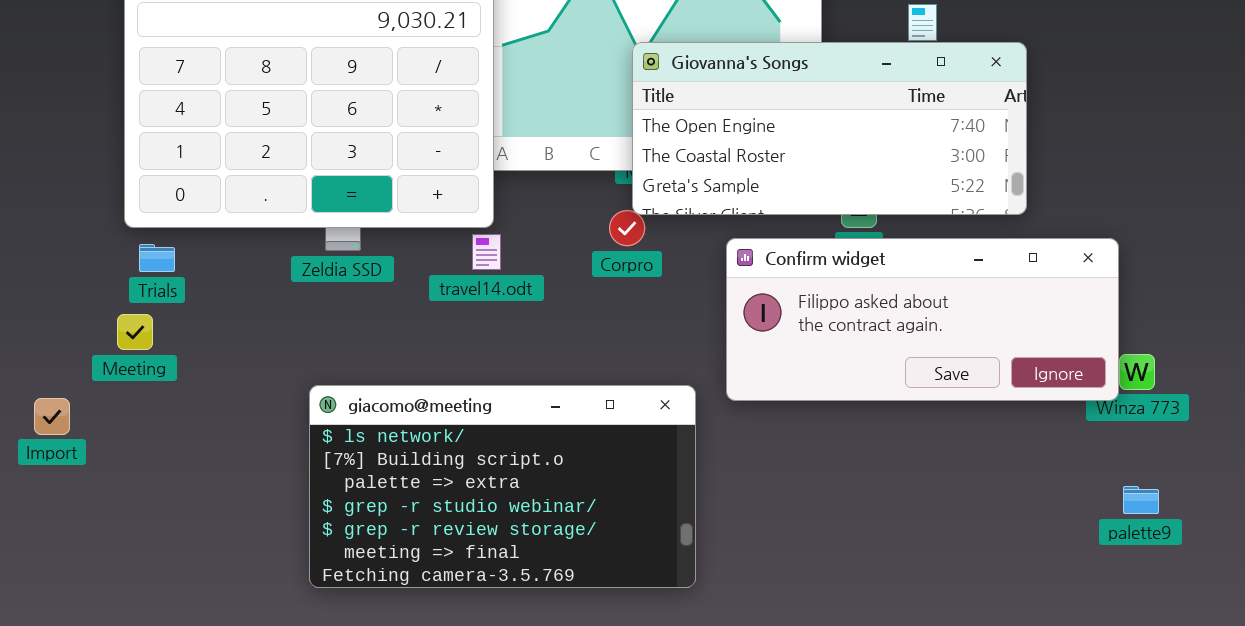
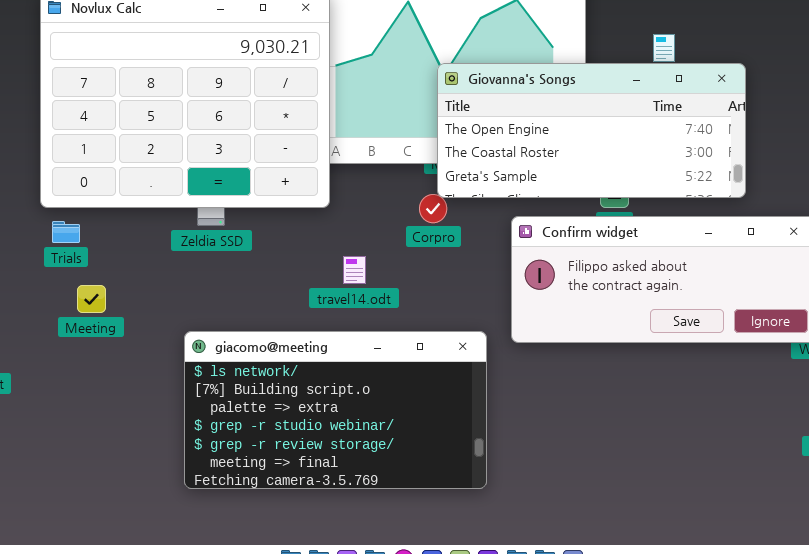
travel14.odt: [472,234,501,270] -> [343,256,366,284], moved
Meeting: [117,314,153,350] -> [77,285,106,313], moved

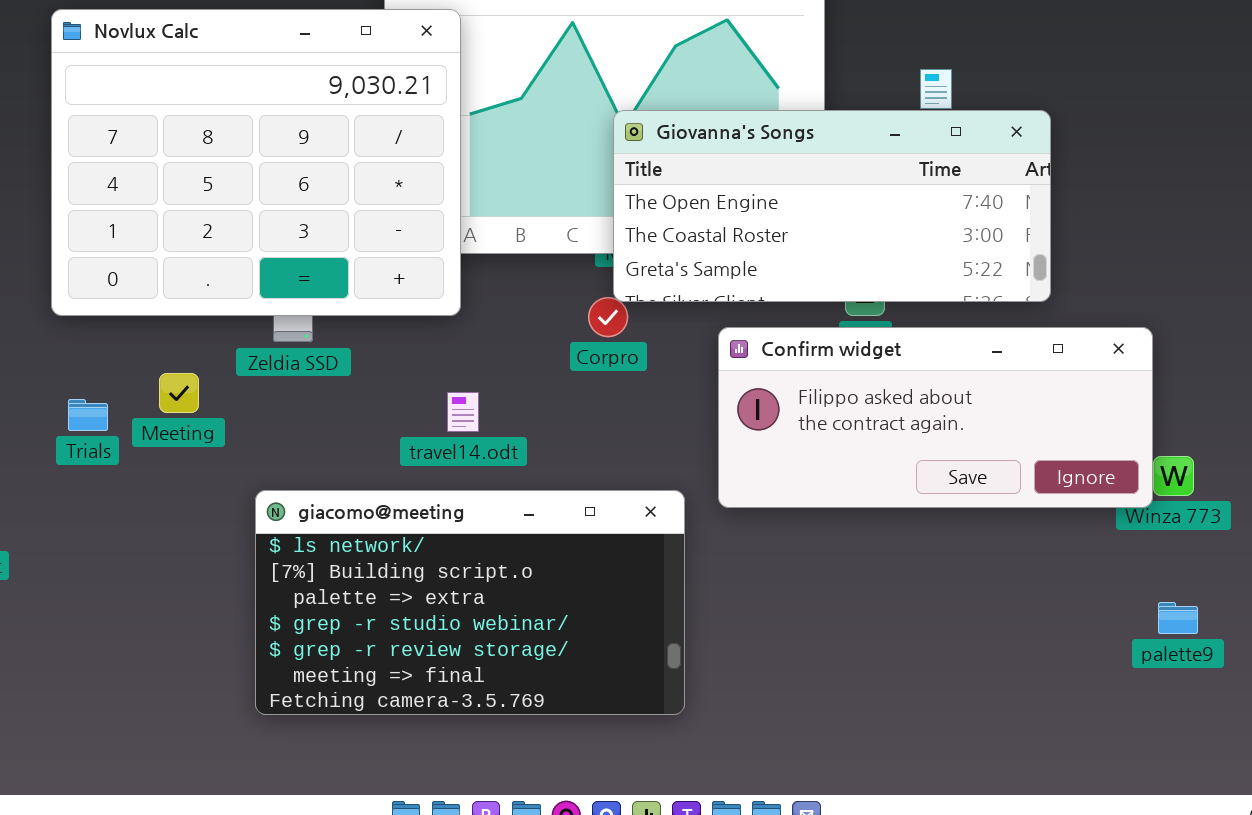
Trials: [52,221,80,243] -> [68,399,108,431], moved
travel14.odt: [343,256,366,284] -> [447,392,479,432], moved
Meeting: [77,285,106,313] -> [159,373,199,413], moved

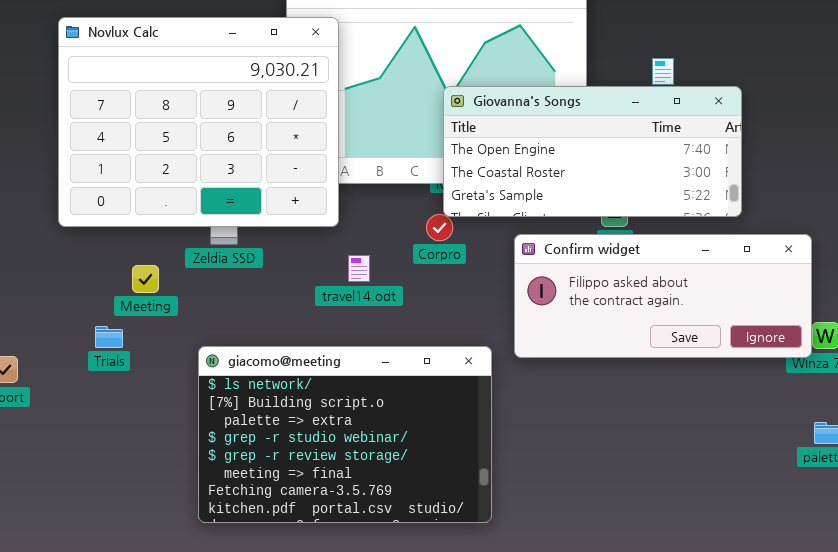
travel14.odt: [447,392,479,432] -> [348,255,370,282], moved
Trials: [68,399,108,431] -> [95,326,123,348], moved
giacomo@meeting: [255,490,685,715] -> [198,346,492,523], resized

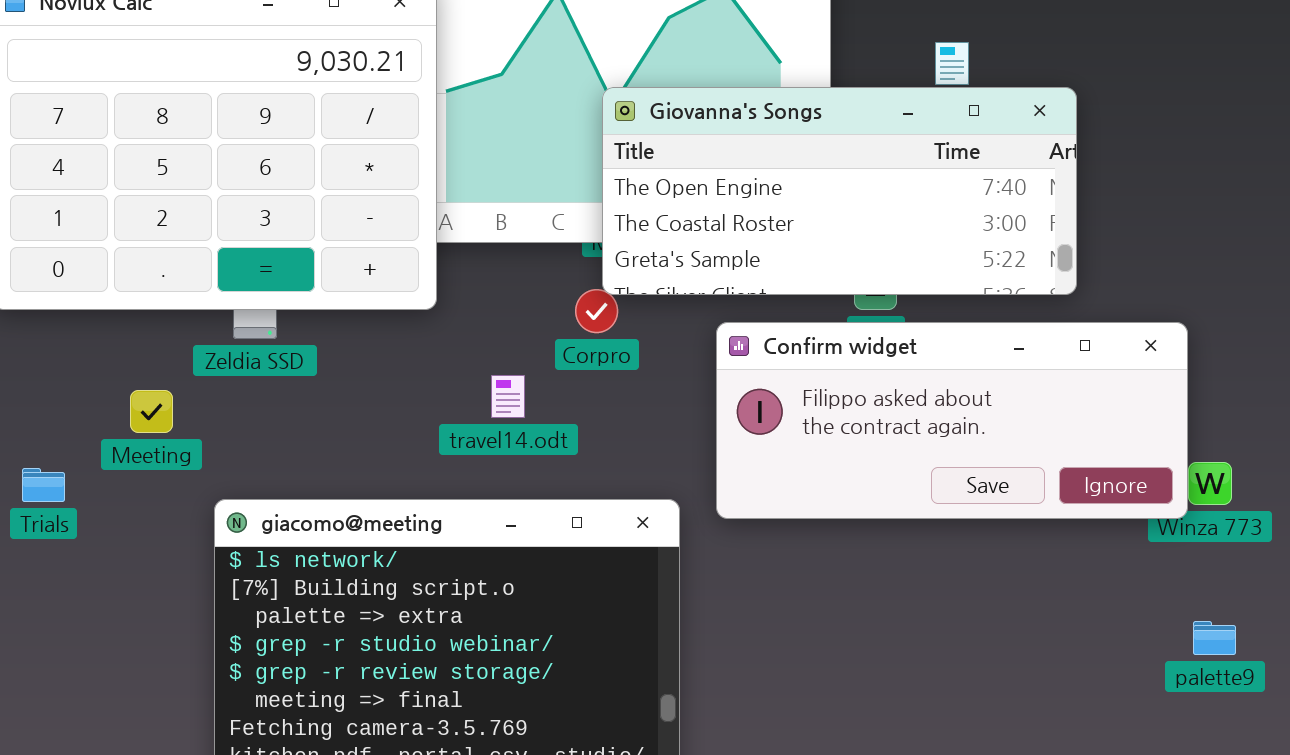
travel14.odt: [348,255,370,282] -> [491,375,525,418], moved
Meeting: [132,265,159,293] -> [130,390,173,433], moved
Trials: [95,326,123,348] -> [22,468,65,502], moved

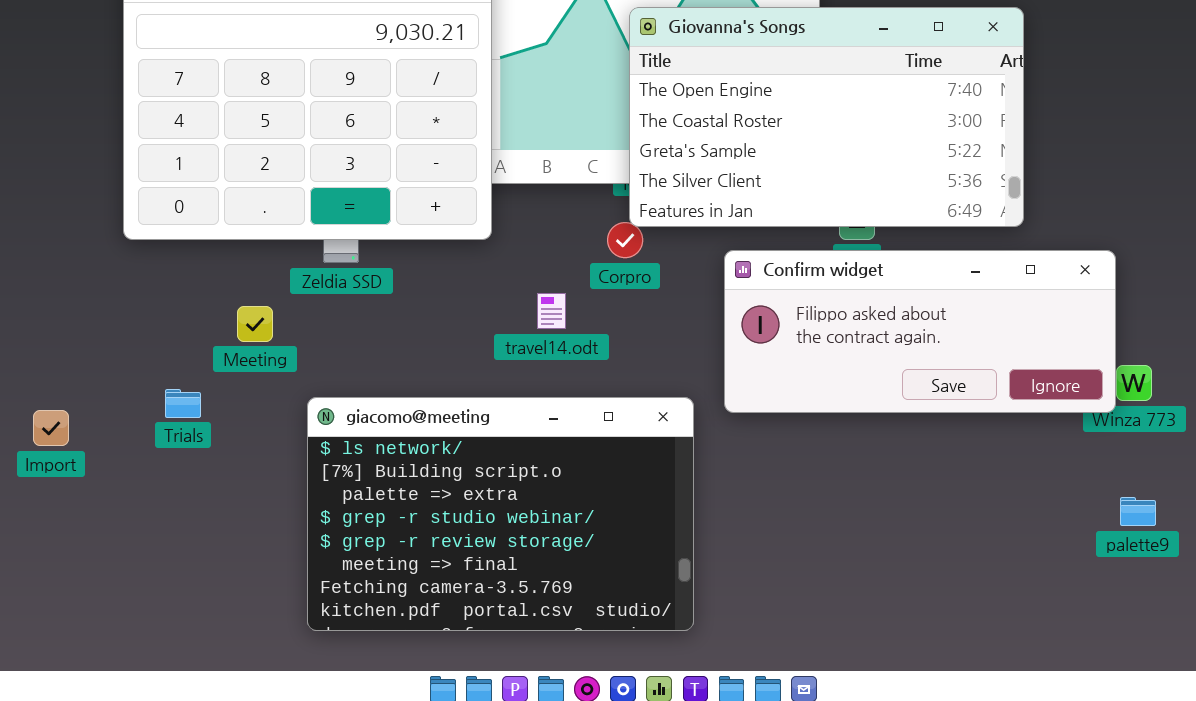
Giovanna's Songs: [602,87,1077,295] -> [629,7,1024,227], resized
Trials: [22,468,65,502] -> [165,389,201,418], moved

